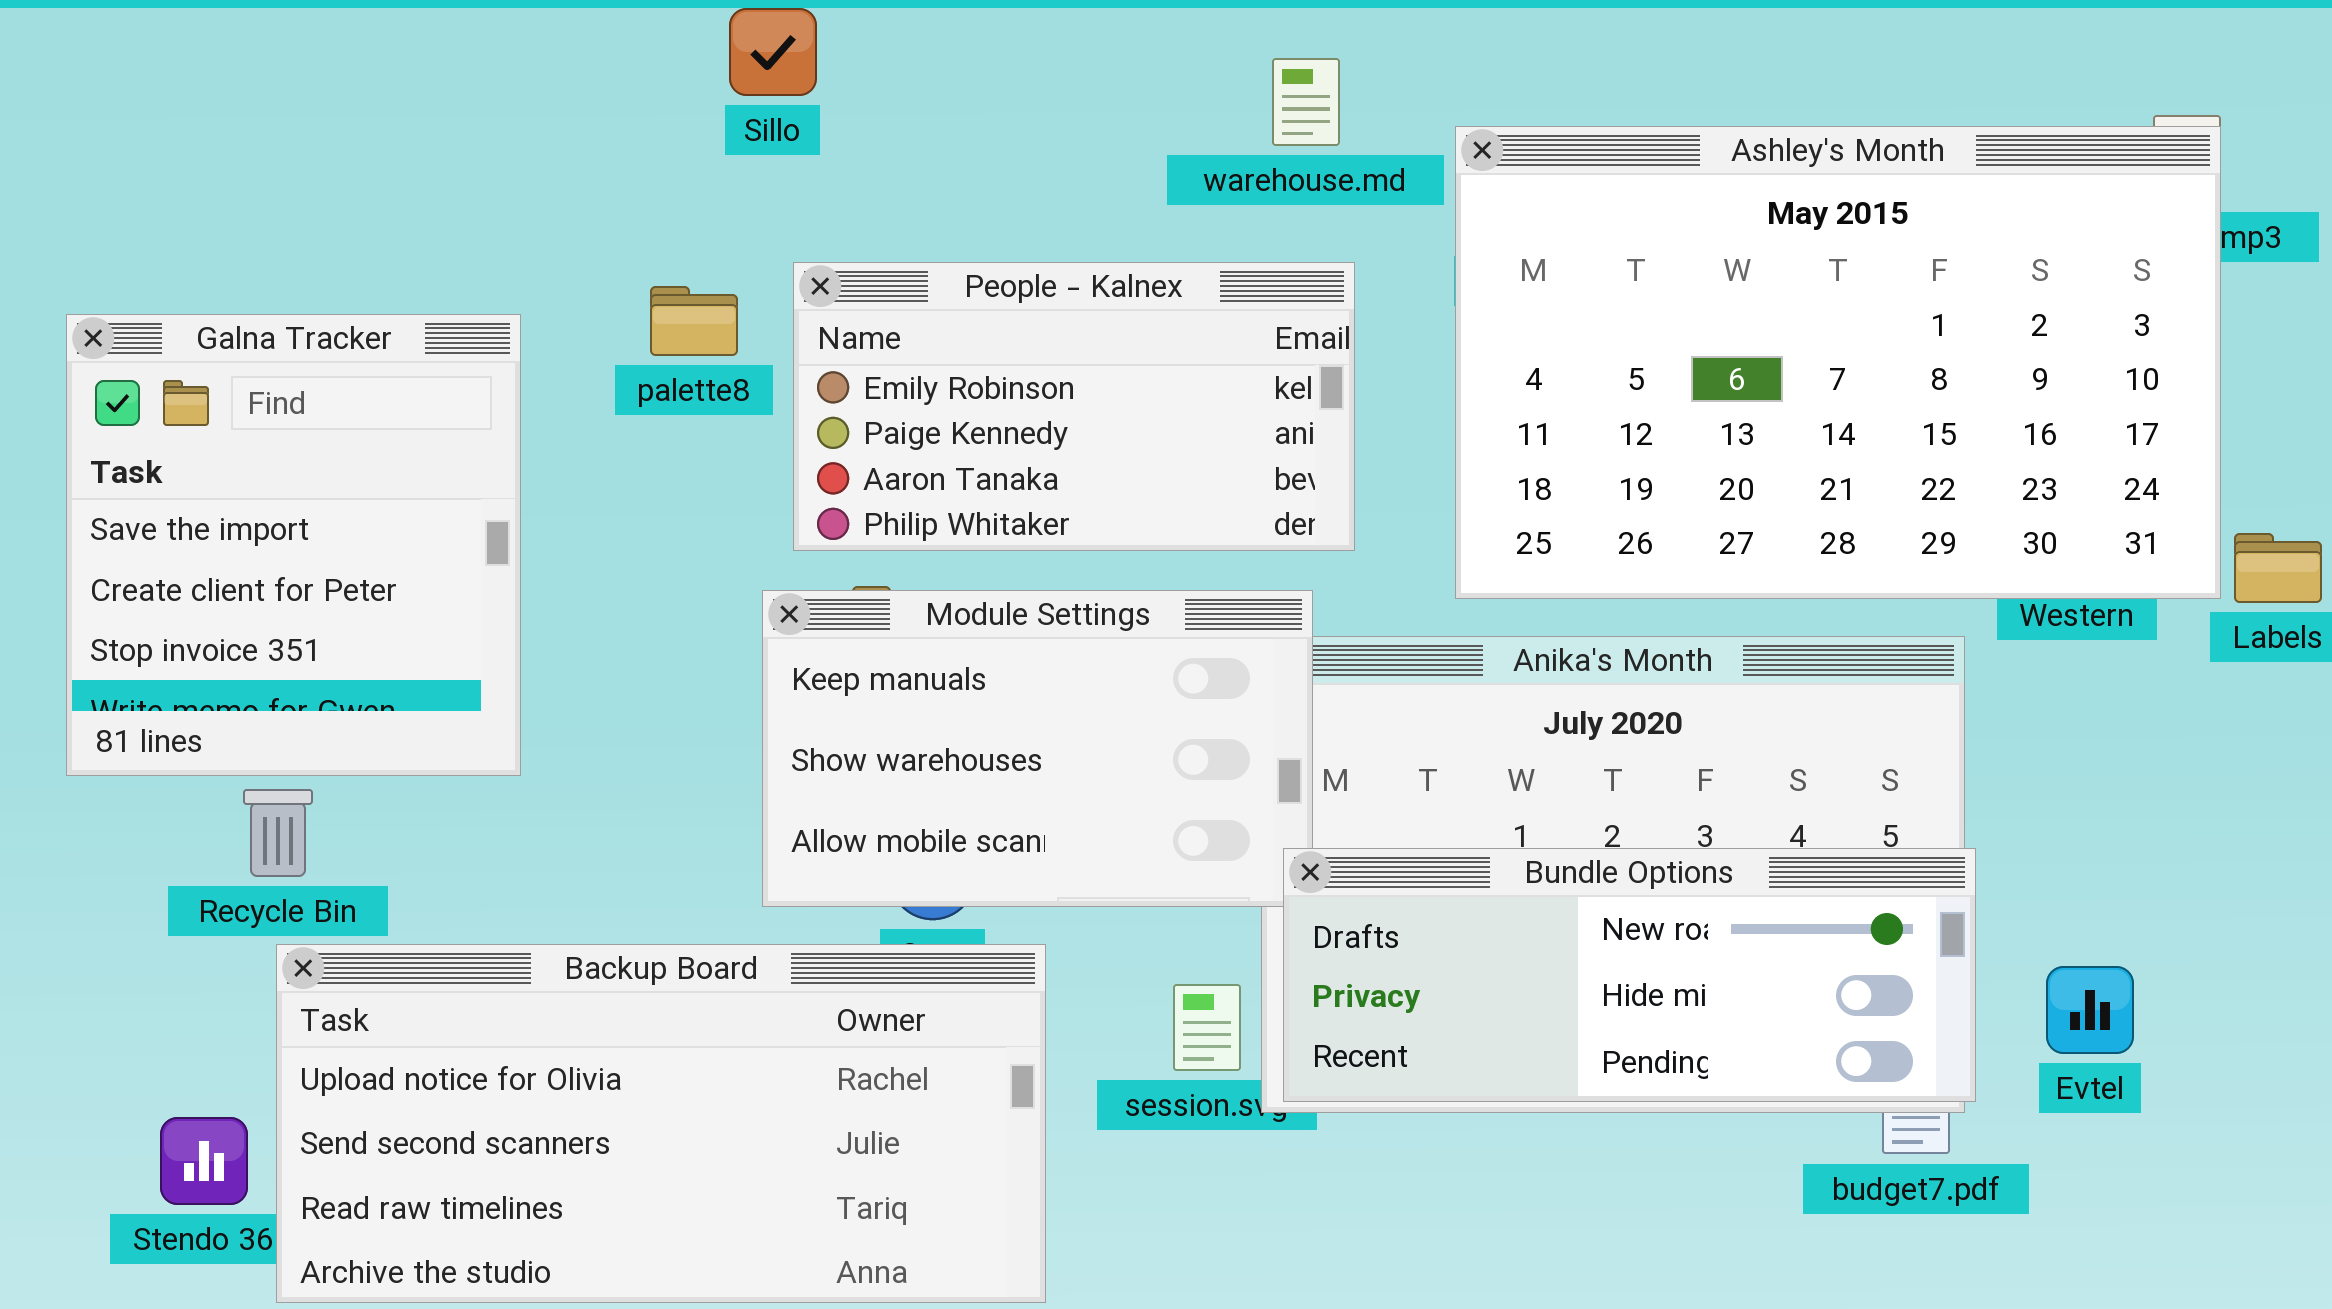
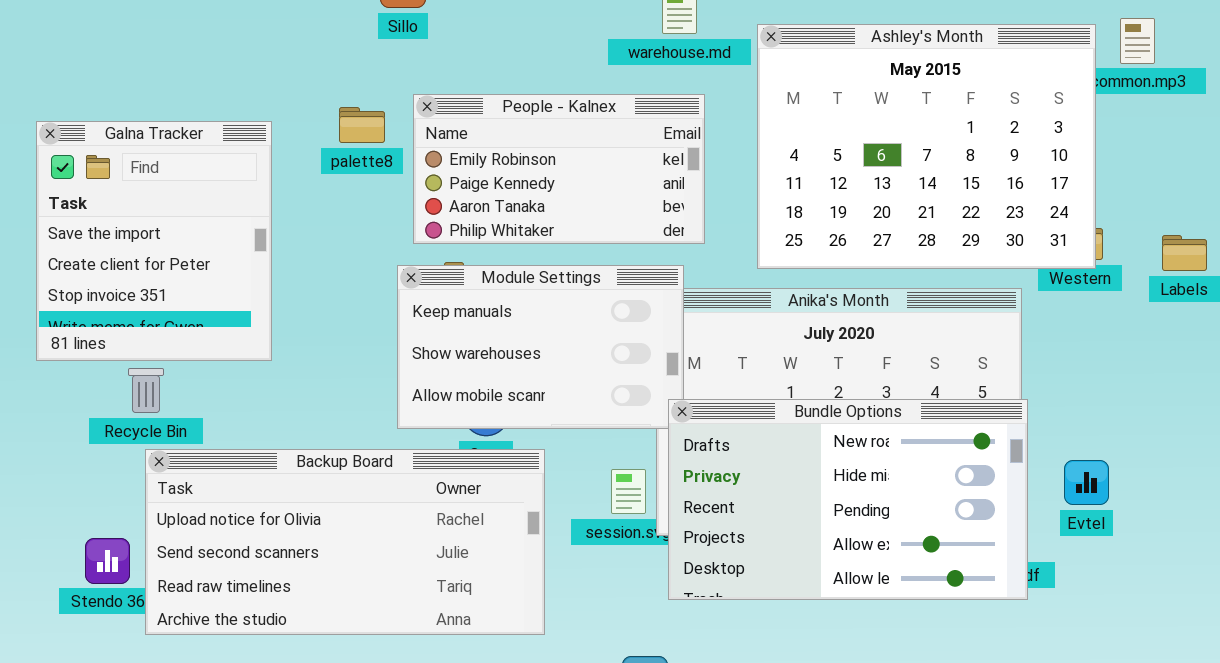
Ashley's Month: [1455,126,2221,599] -> [757,24,1096,269], resized
Bundle Options: [1283,848,1976,1102] -> [668,399,1028,600], resized

